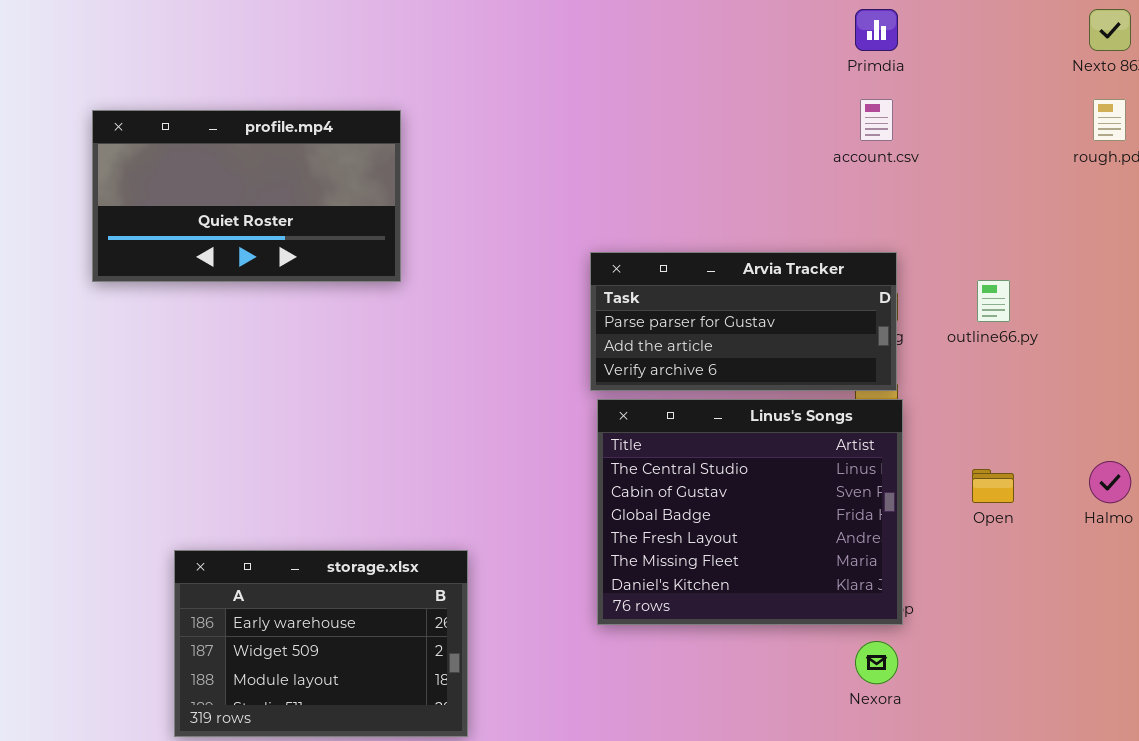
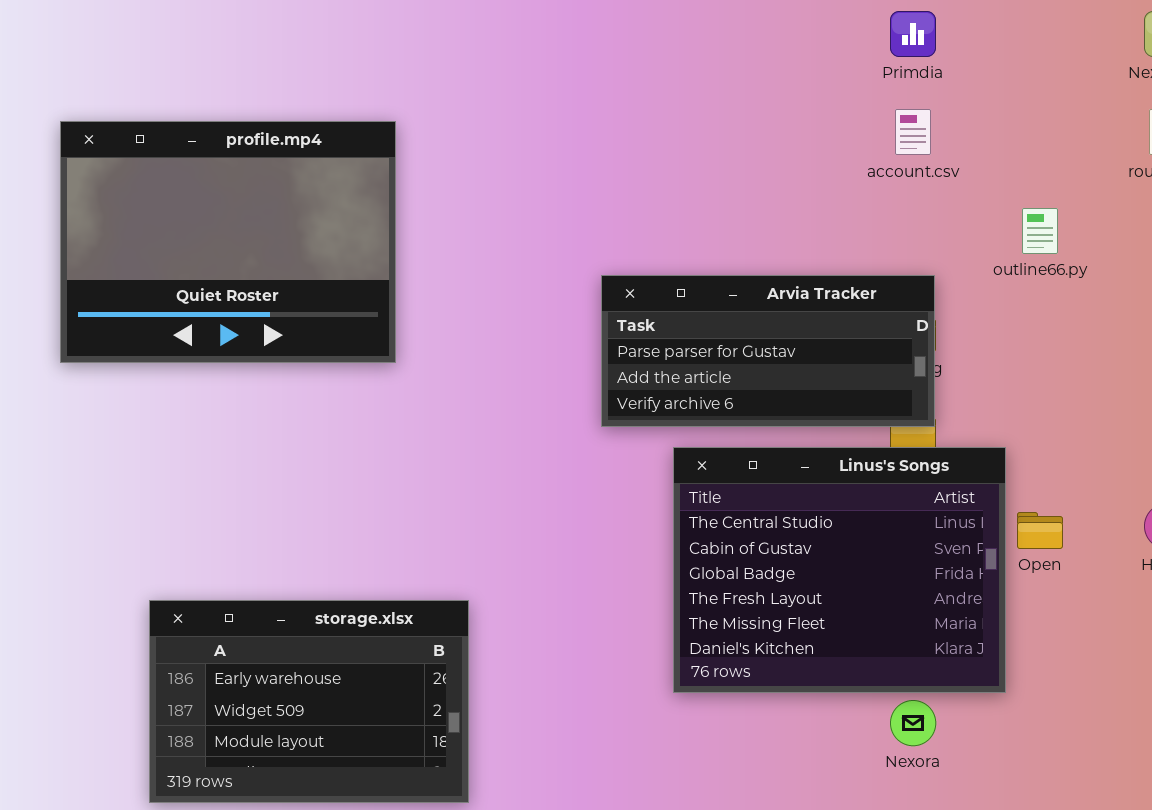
profile.mp4: [92,110,401,282] -> [60,121,396,363], resized
outline66.py: [977,280,1010,322] -> [1022,208,1058,254], moved
Linus's Songs: [597,399,903,625] -> [673,447,1006,693], moved

